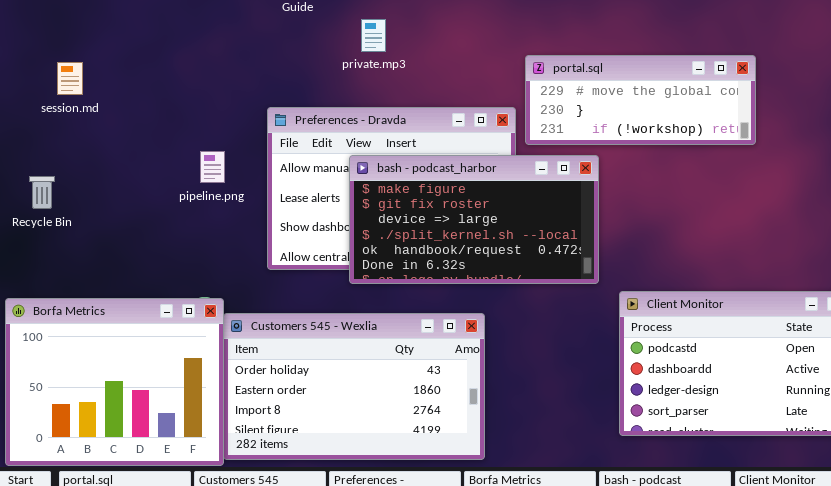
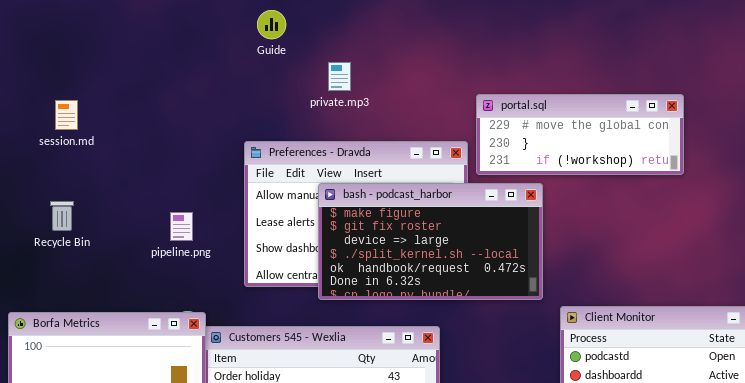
pipeline.png: [200,151,225,183] -> [170,212,193,241], moved
Recycle Bin: [29,176,55,209] -> [50,201,74,231], moved

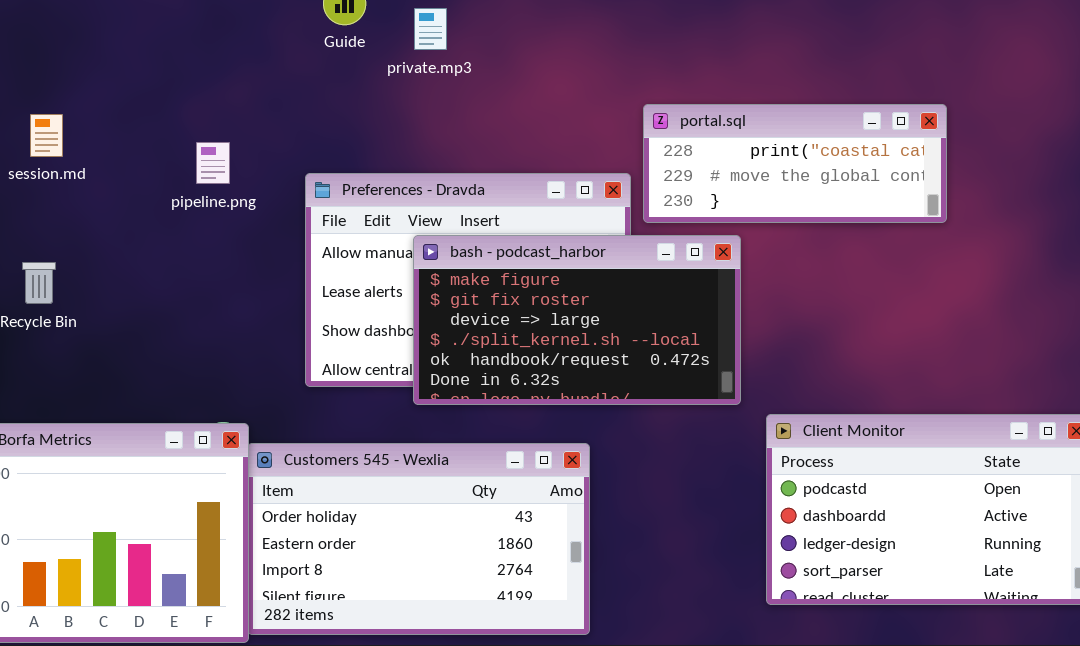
private.mp3: [328,62,351,91] -> [414,8,447,50], moved
portal.sql: [476,94,684,175] -> [643,104,947,223], scrolled up 1 row
pipeline.png: [170,212,193,241] -> [196,142,230,184], moved

